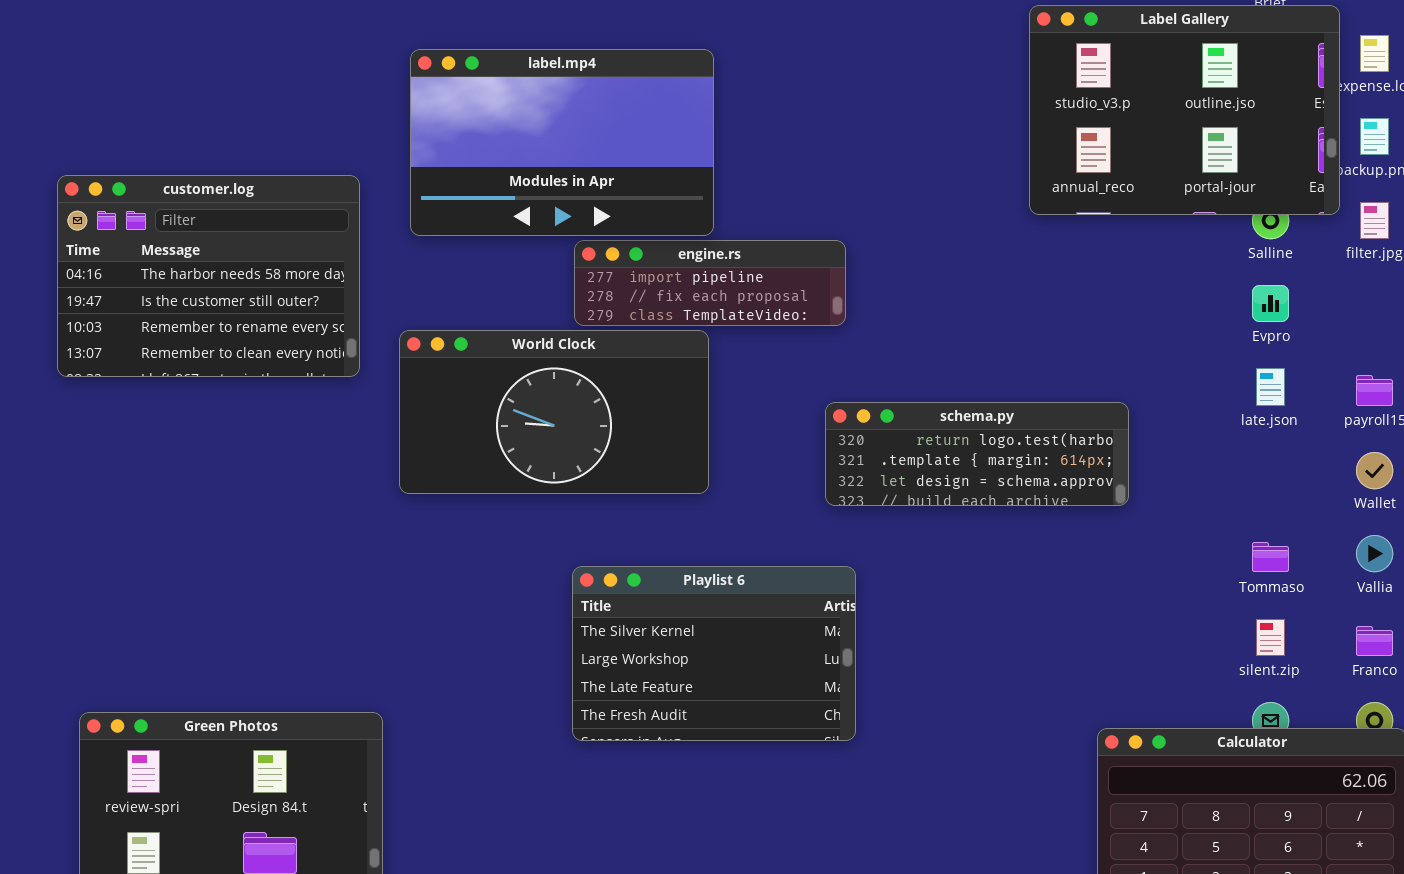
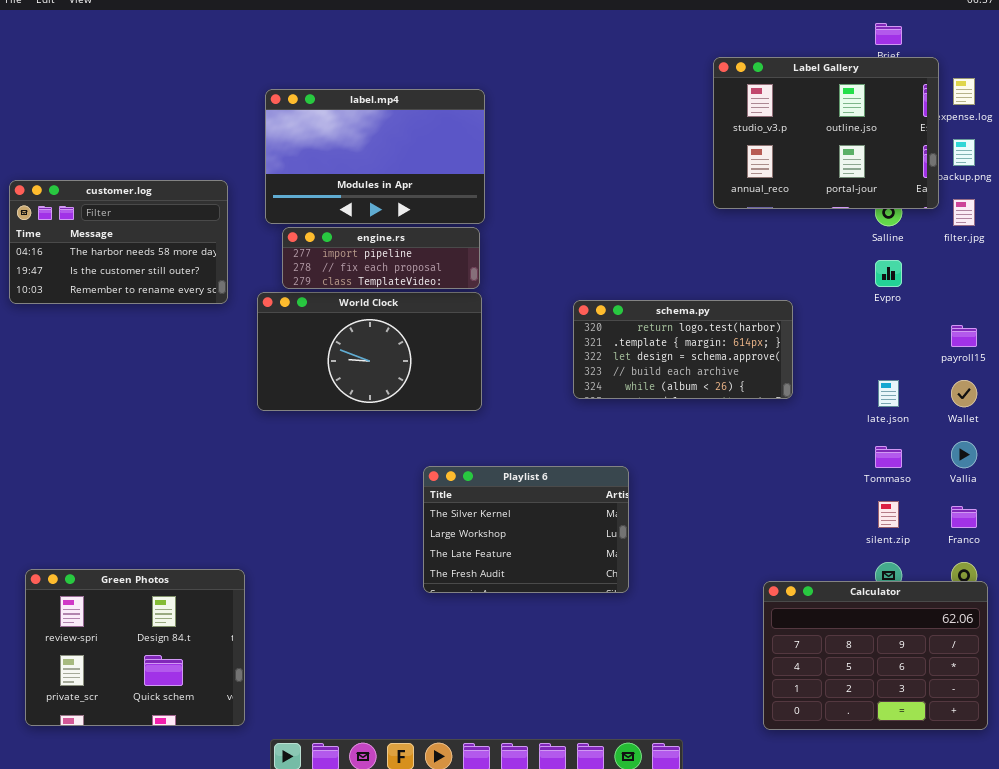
customer.log: [57,175,360,377] -> [9,180,228,304], resized
engine.rs: [574,240,846,326] -> [282,227,480,289], moved
late.json: [1256,368,1285,406] -> [878,380,899,407], moved
schema.py: [825,402,1129,506] -> [573,300,793,399], moved, resized
Playlist 6: [572,566,856,741] -> [423,466,629,593], moved

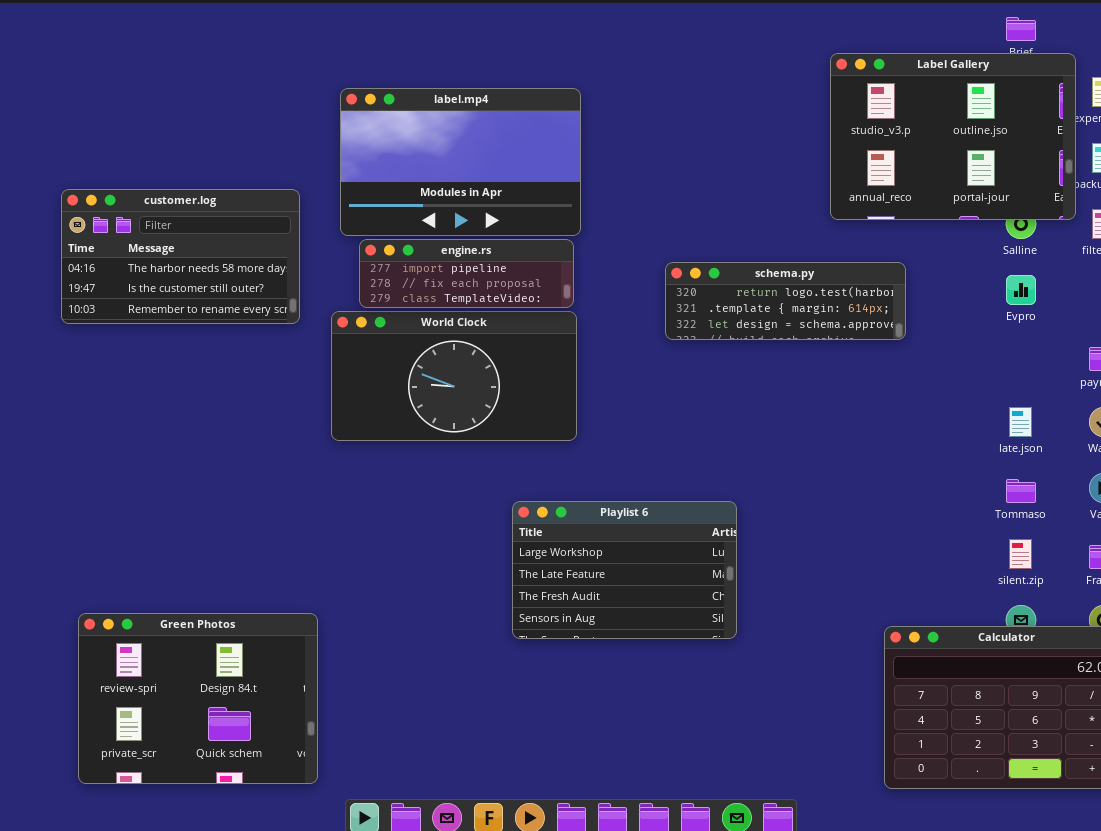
schema.py: [573,300,793,399] -> [665,262,906,340], moved, resized
Playlist 6: [423,466,629,593] -> [512,501,737,639], scrolled down 1 row

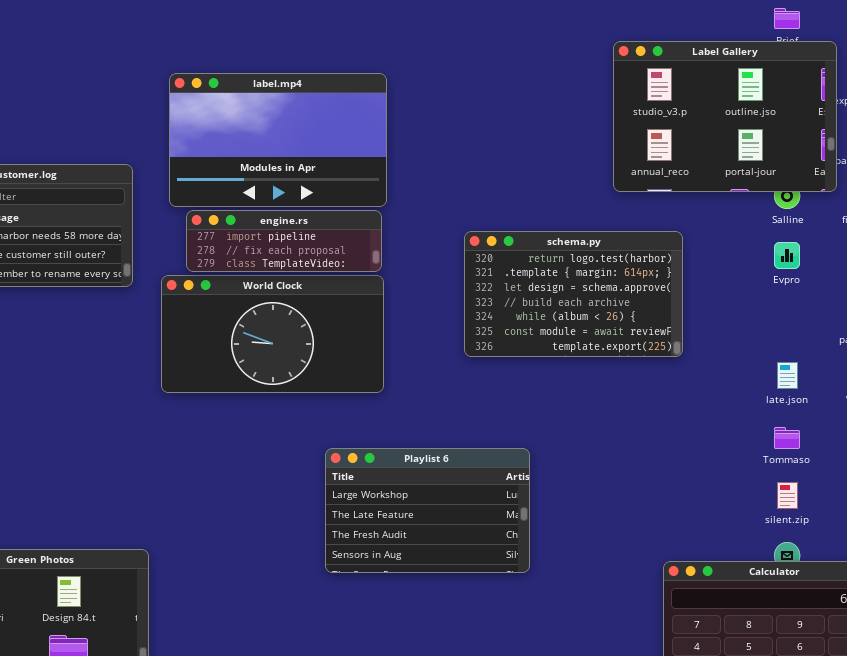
schema.py: [665,262,906,340] -> [464,231,683,357], resized

